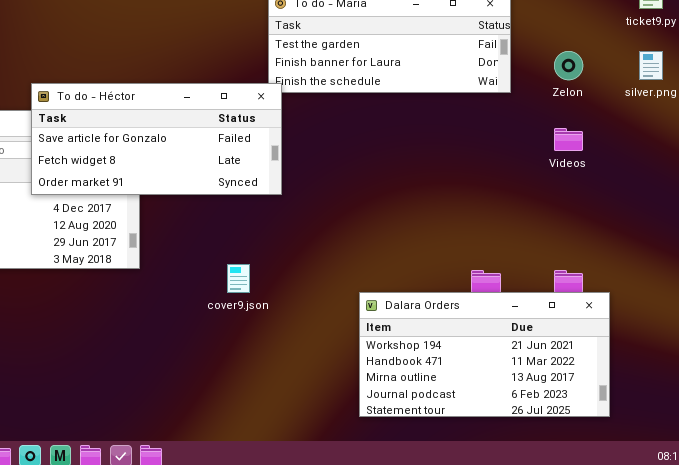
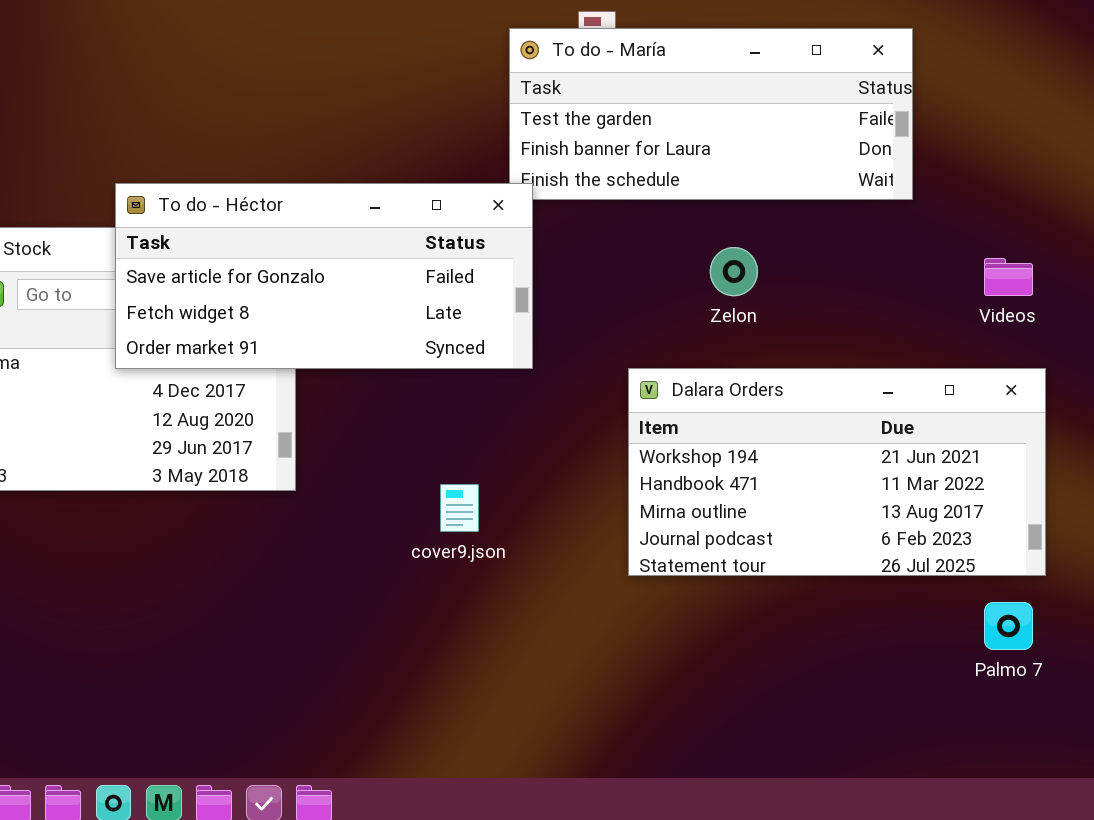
Zelon: [554,51,583,80] -> [710,247,758,296], moved
Dalara Orders: [359,292,610,417] -> [628,368,1046,576], moved

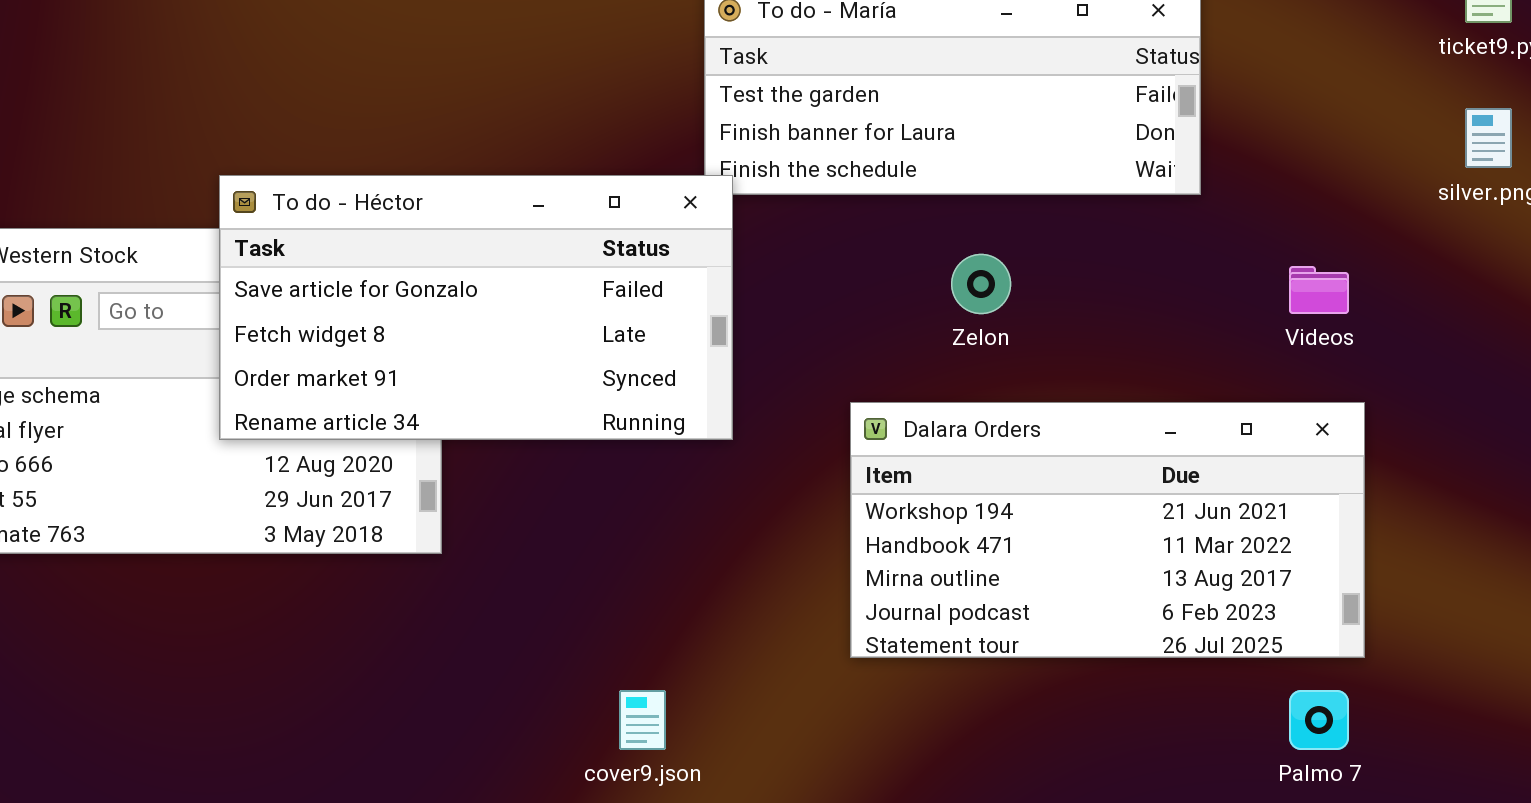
To do - Héctor: [115,183,533,369] -> [219,175,733,440], resized
cover9.json: [440,484,479,532] -> [619,690,666,750], moved

